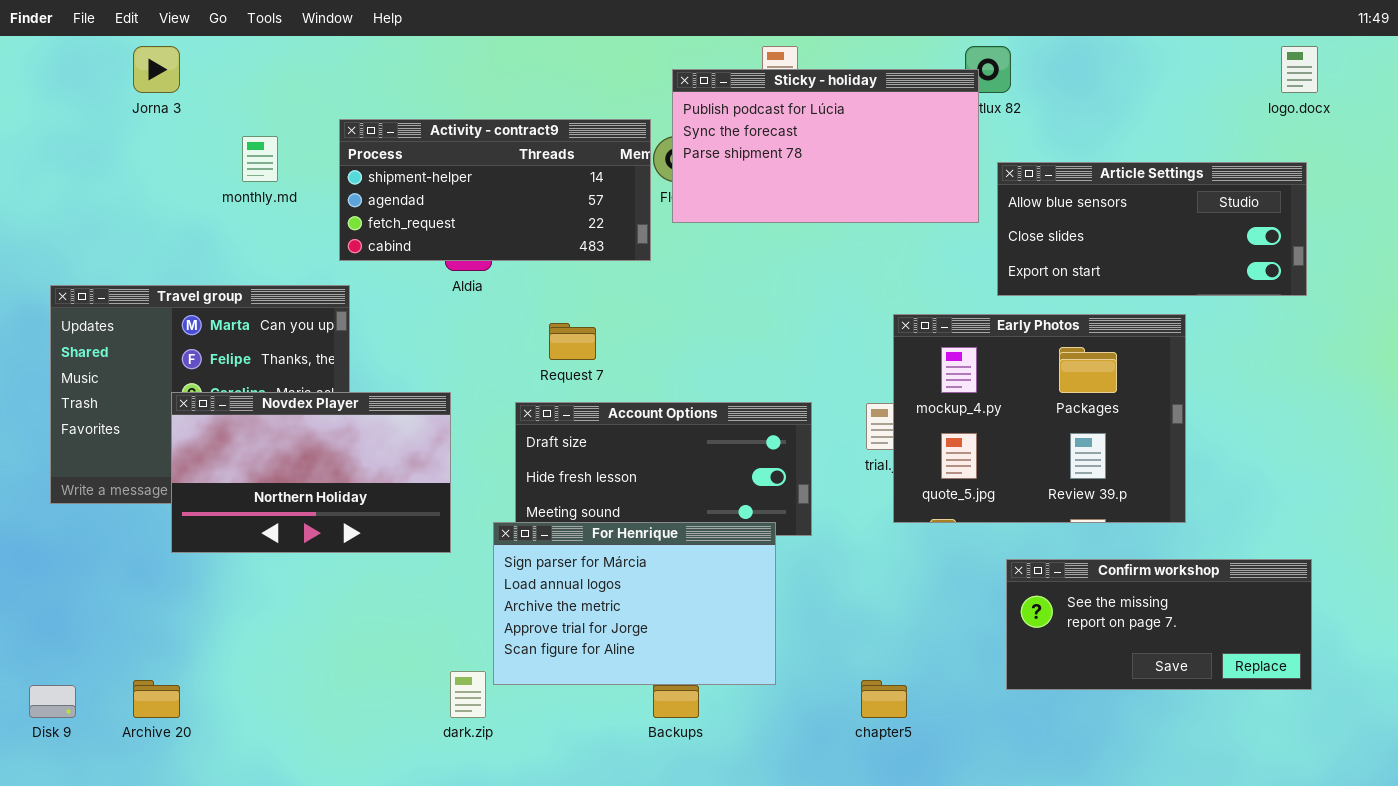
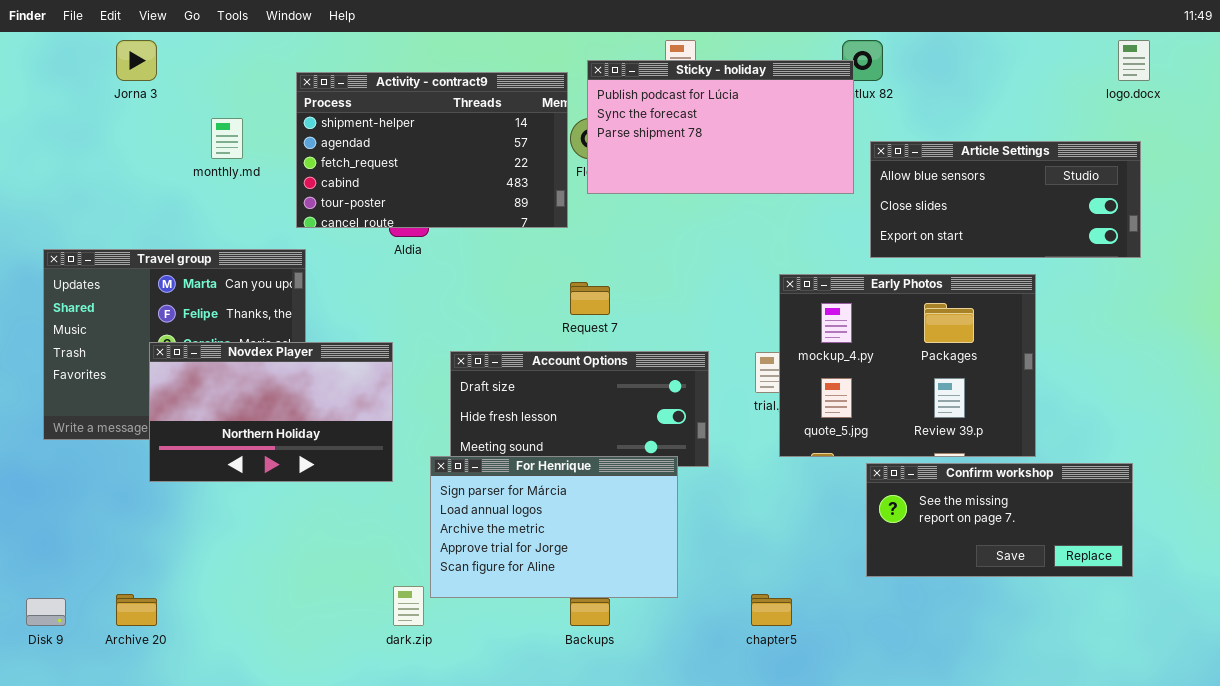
Activity - contract9: [339,119,651,261] -> [296,72,568,228], resized
Request 7: [549,323,596,360] -> [570,282,610,315], moved
Confirm workshop: [1006,559,1312,690] -> [866,463,1133,577], moved

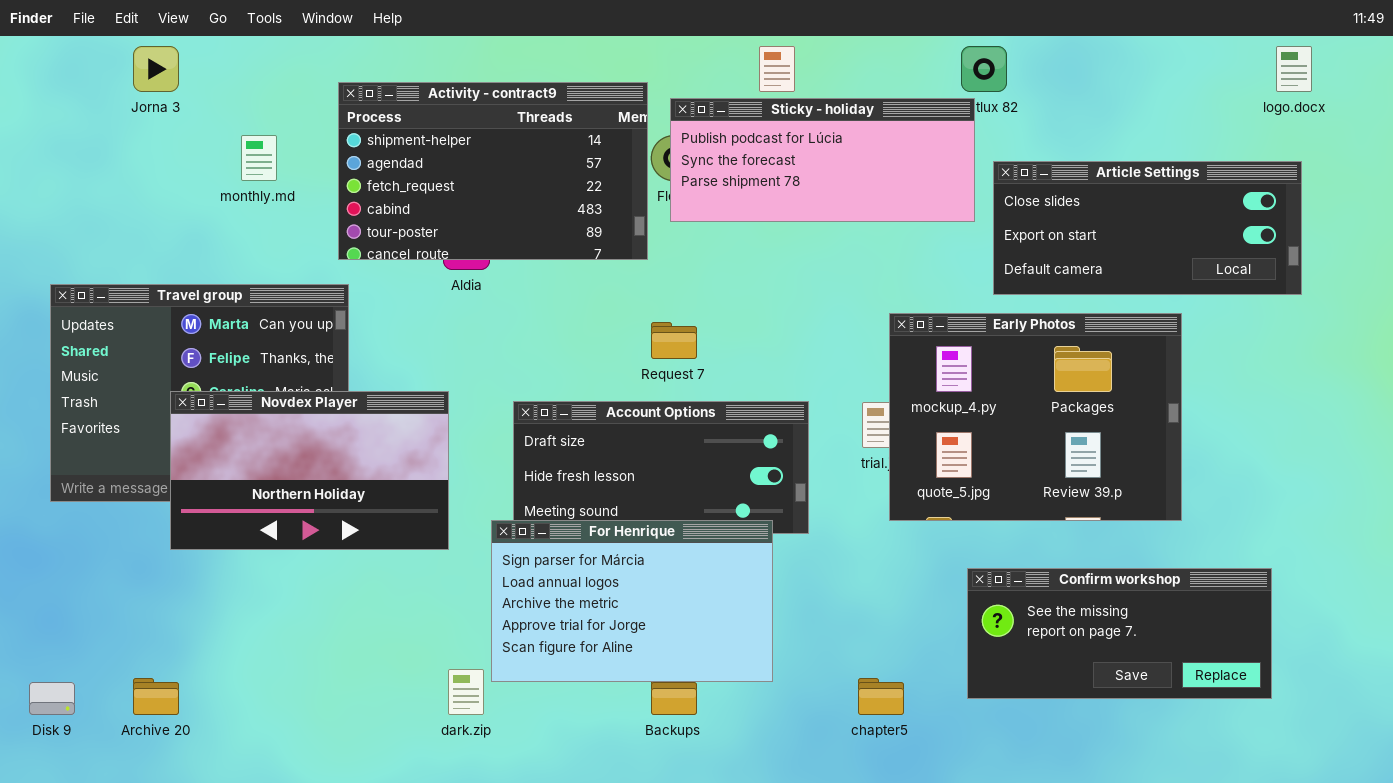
Sticky - holiday: [587,60,854,194] -> [670,98,975,222], resized
Article Settings: [870,141,1141,258] -> [993,161,1302,295], scrolled down 1 row
Confirm workshop: [866,463,1133,577] -> [967,568,1272,699], moved

